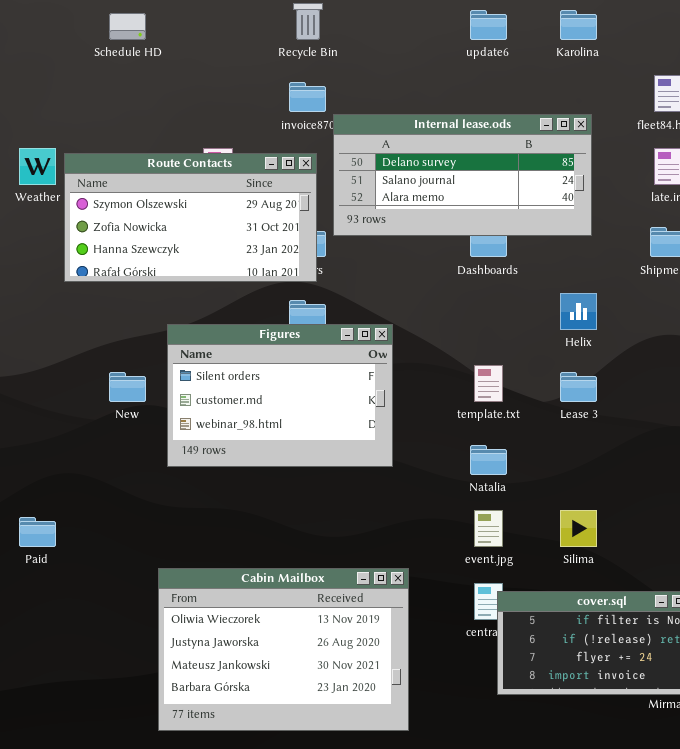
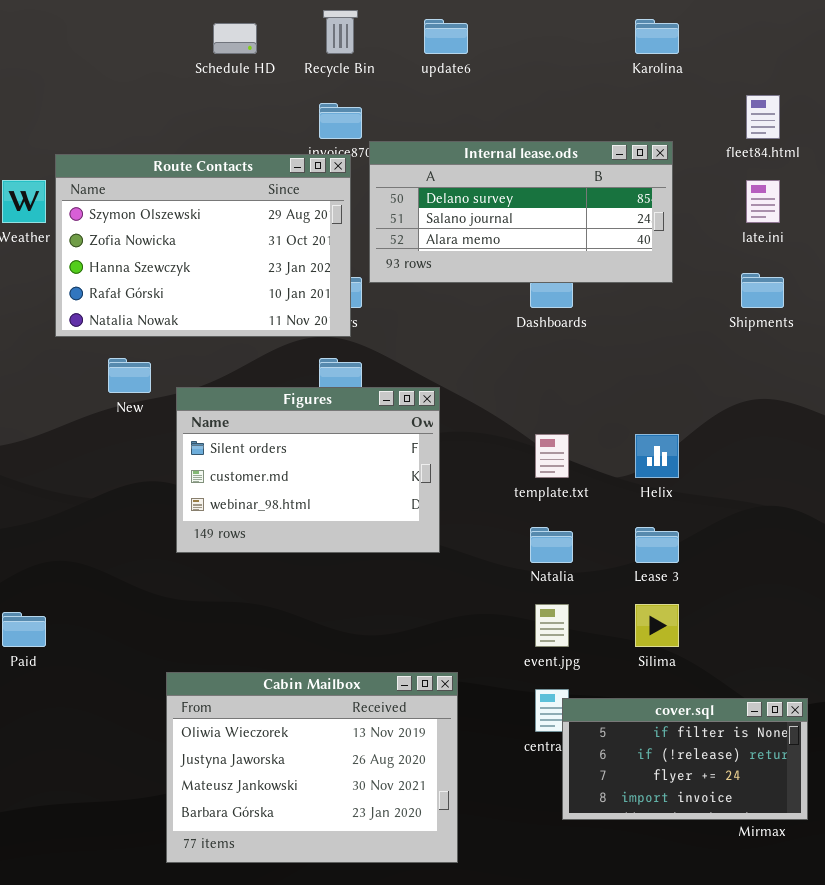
update6: [470,10,507,40] -> [424,19,468,54], moved
Schedule HD: [109,13,146,40] -> [213,23,257,54], moved
Route Contacts: [64,153,317,282] -> [55,154,351,337], resized
Helix: [560,293,597,330] -> [635,434,679,478], moved
New: [109,372,146,402] -> [108,358,151,393], moved
Lease 3: [560,372,597,402] -> [635,527,679,563], moved

